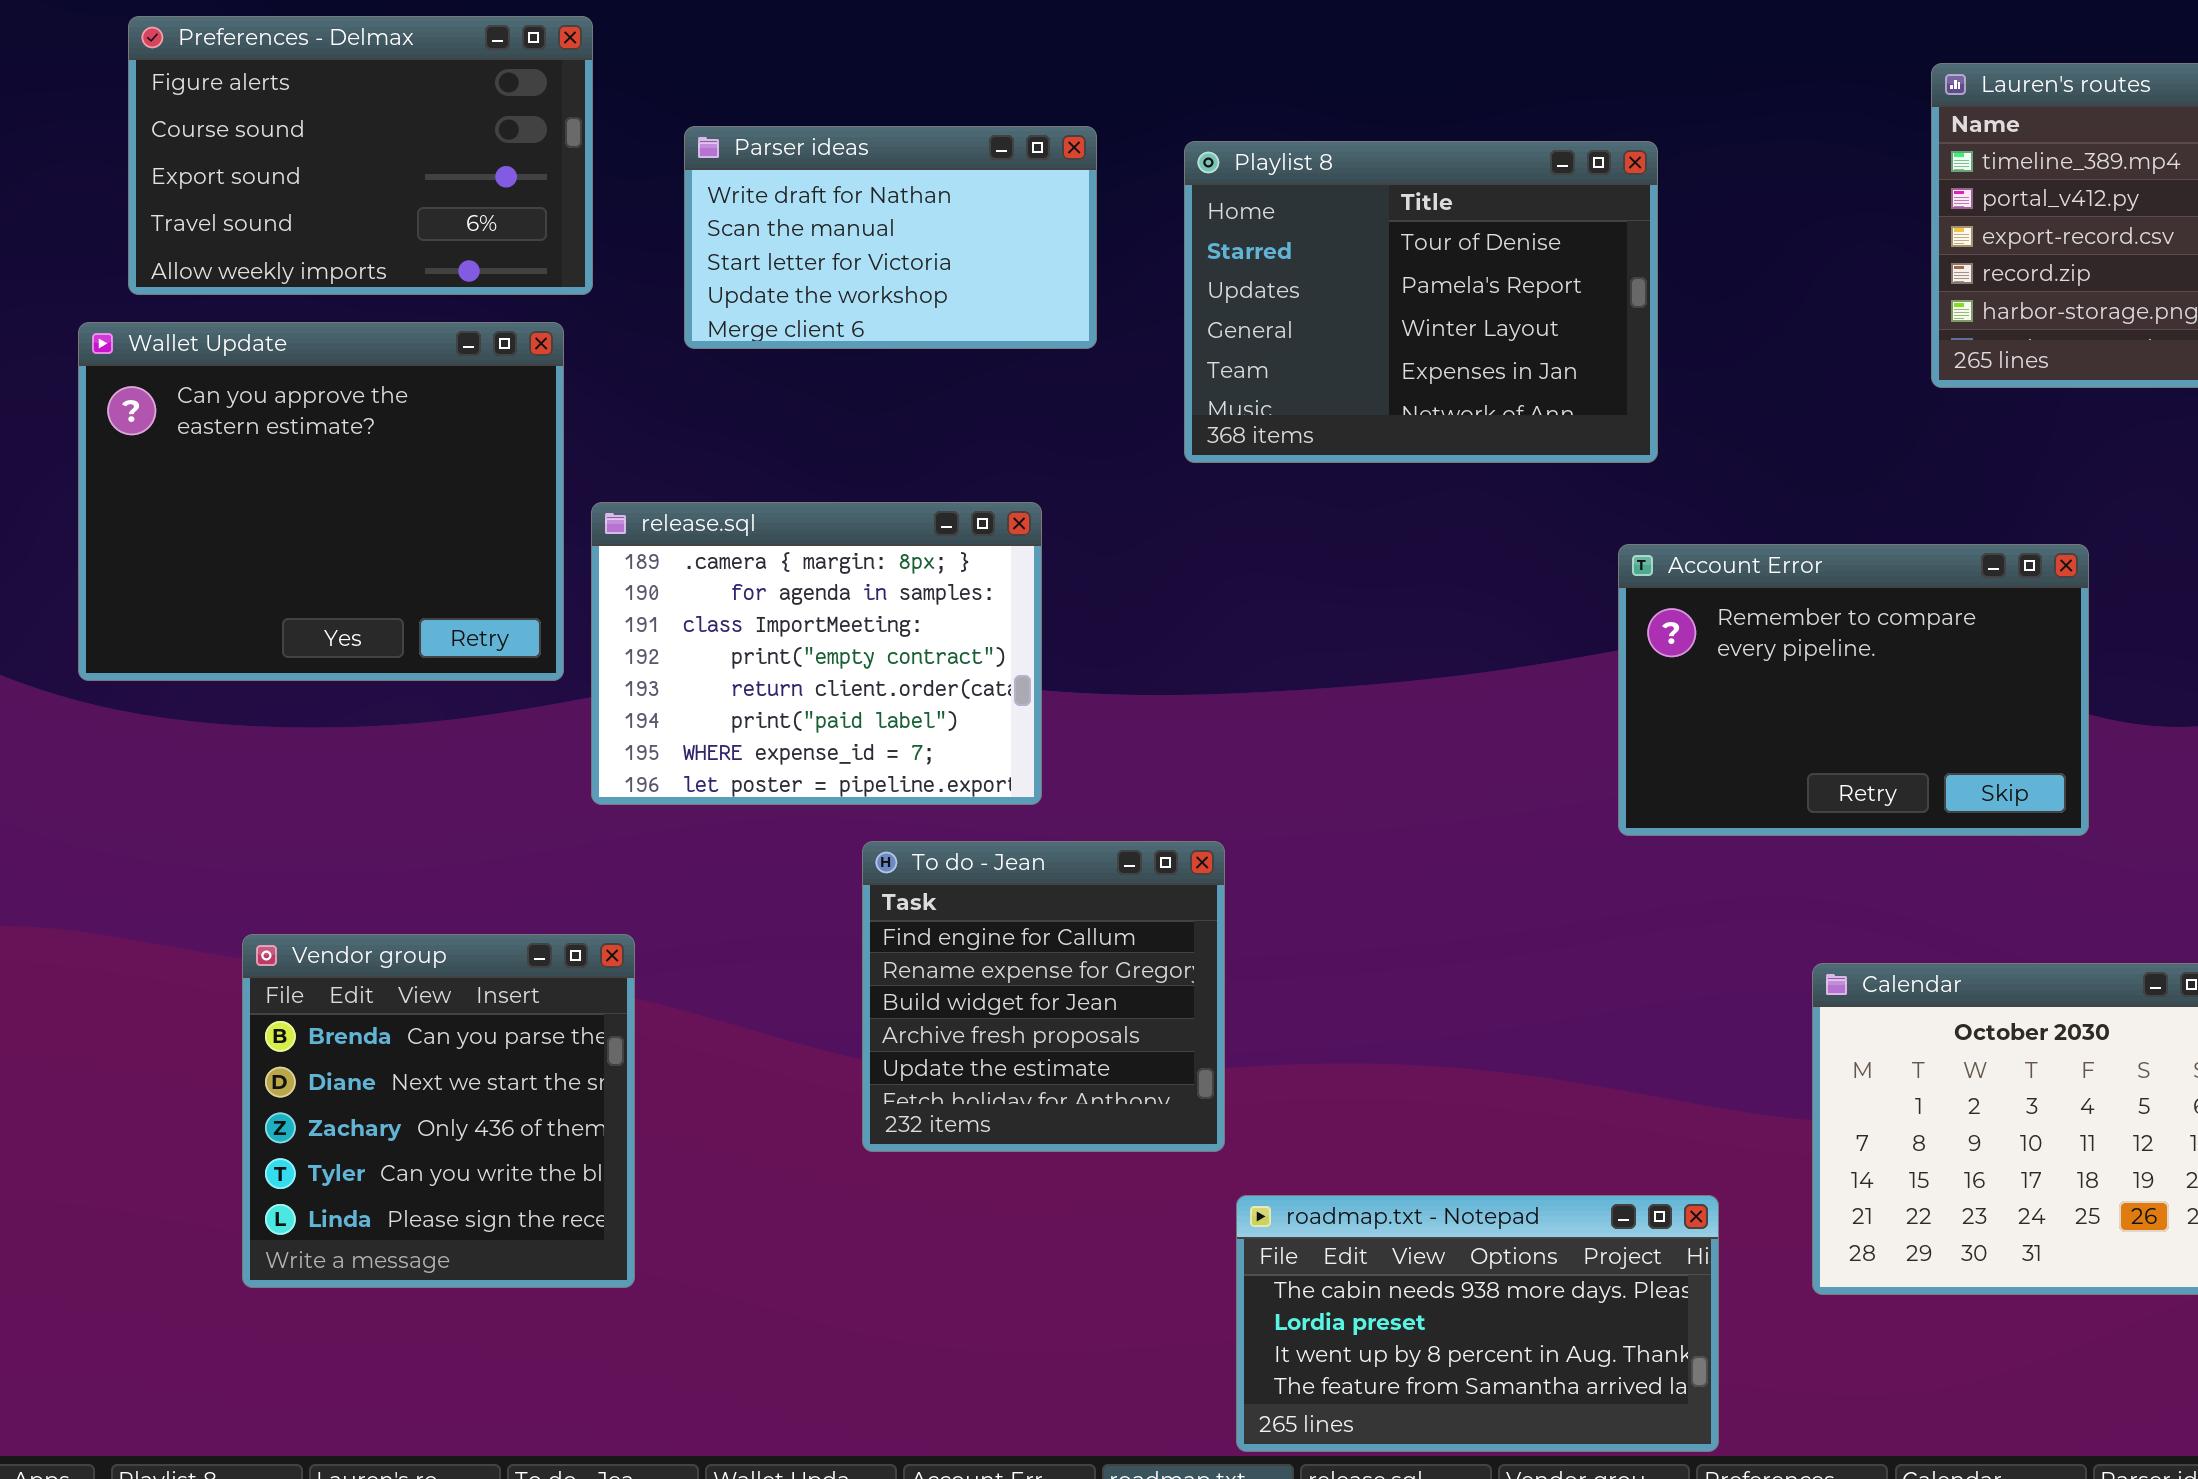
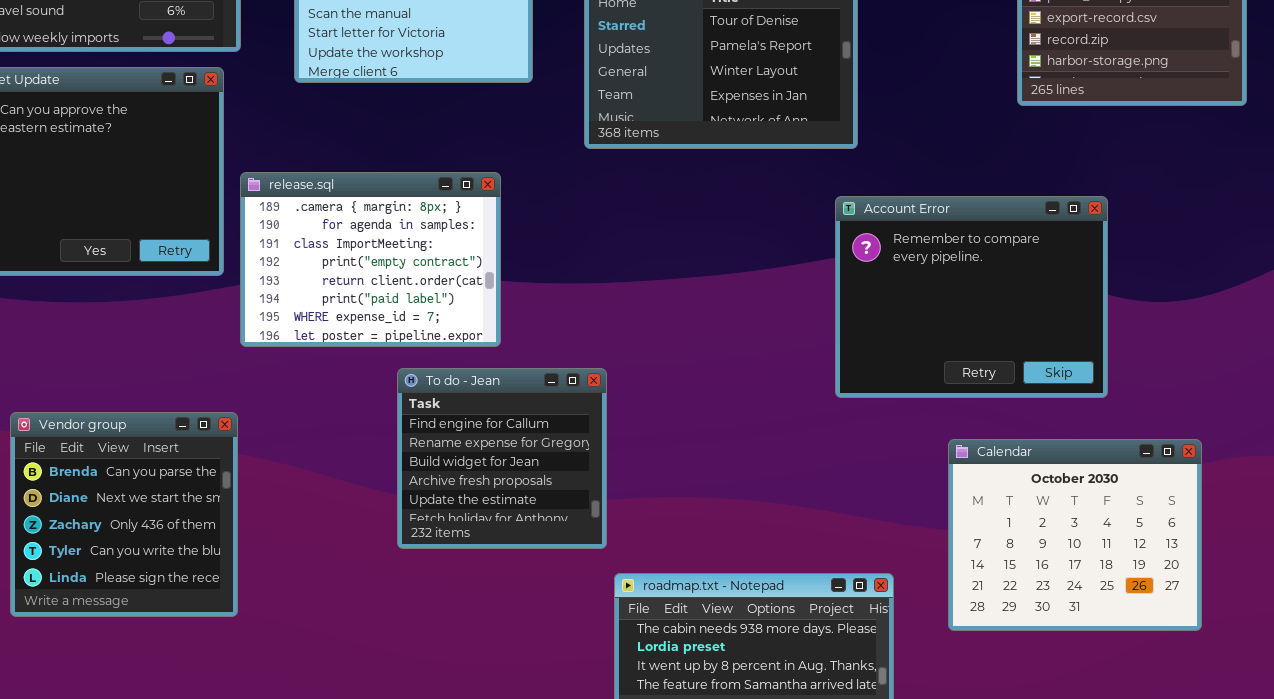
Account Error: [1618,544,2089,836] -> [835,196,1108,398], resized
Vendor group: [242,934,635,1288] -> [10,412,238,617], moved

